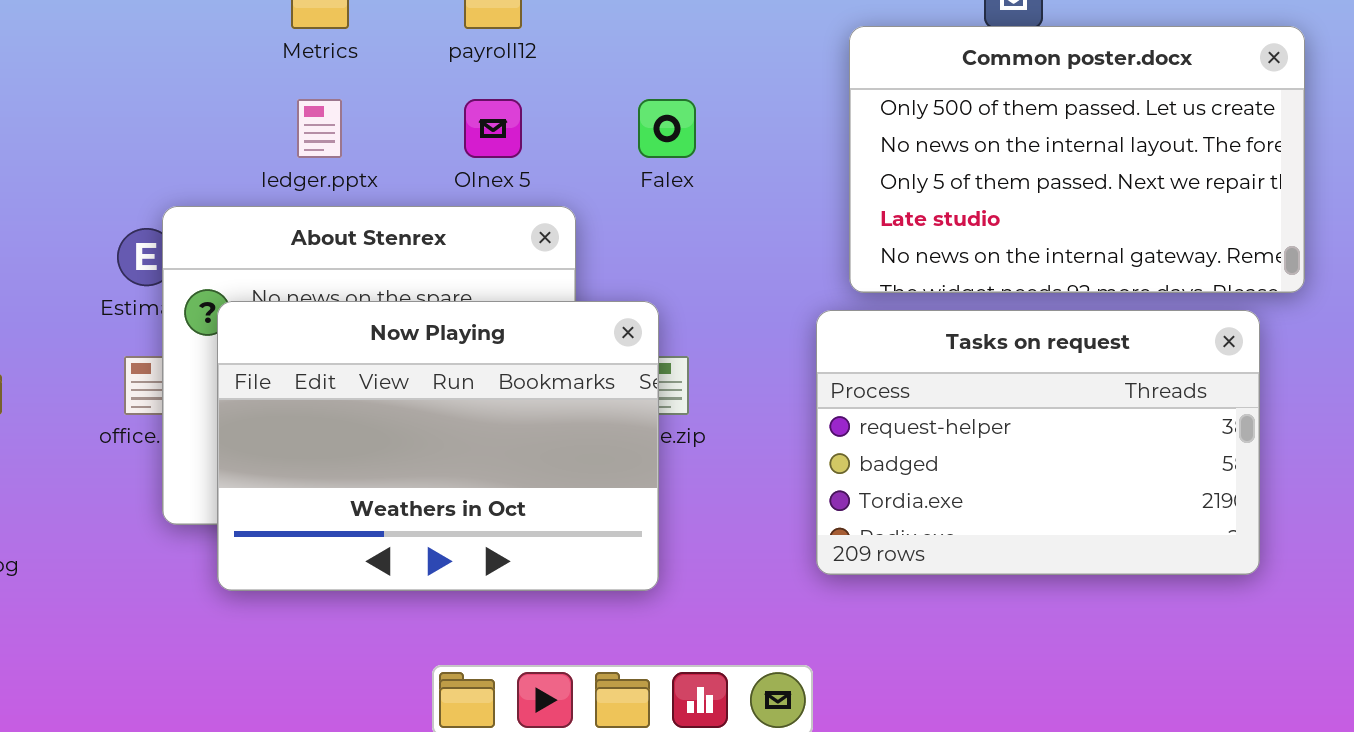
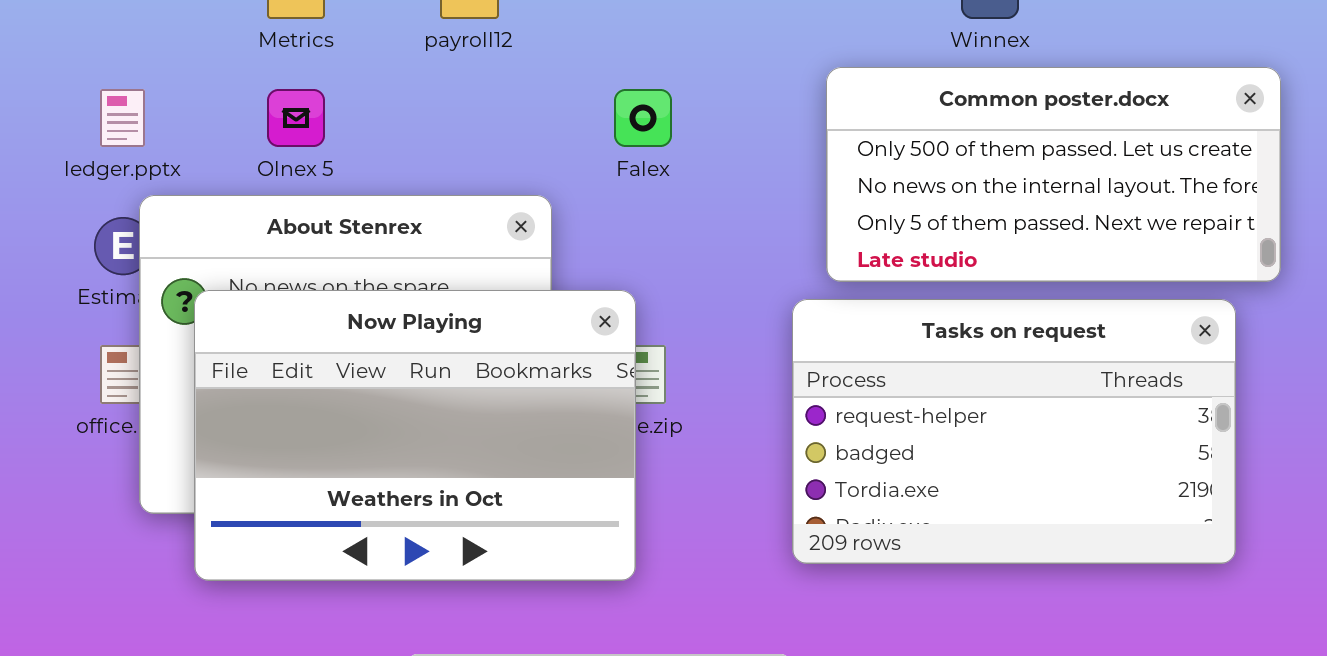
Common poster.docx: [849,26,1305,293] -> [826,67,1281,282], resized
ledger.pptx: [297,99,342,158] -> [100,89,145,147], moved
Olnex 5: [464,99,522,158] -> [267,89,325,147], moved

